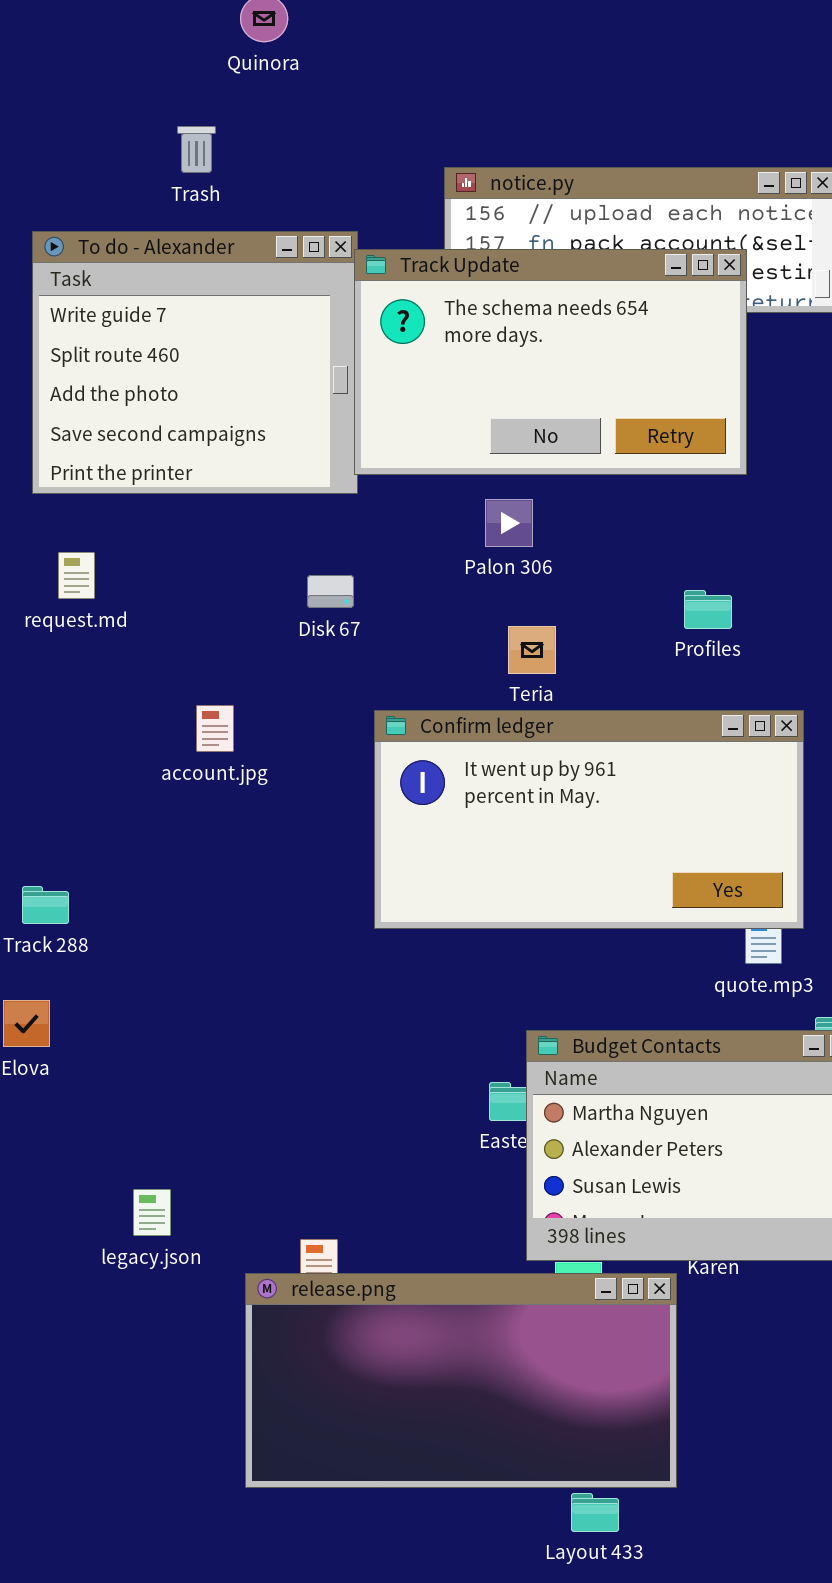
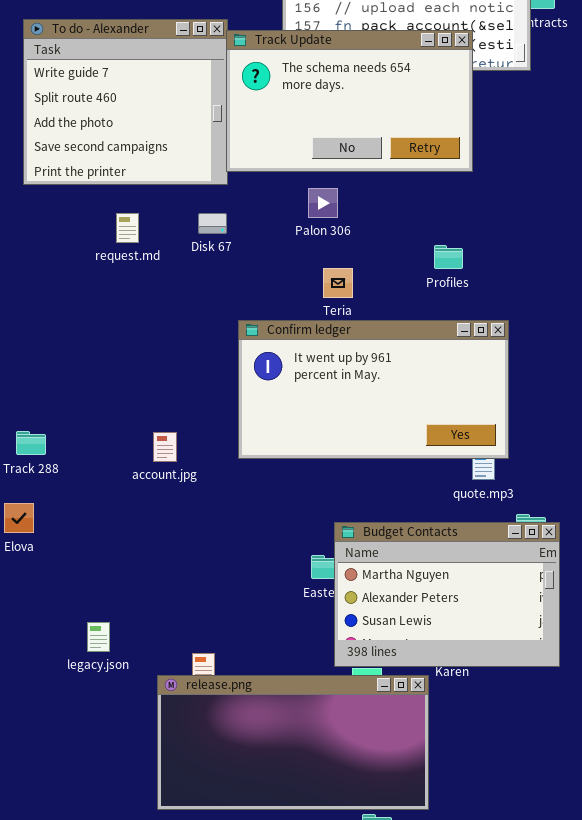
request.md: [58,552,95,599] -> [116,213,139,243], moved
Disk 67: [307,575,354,608] -> [198,213,227,234], moved
account.jpg: [196,705,234,752] -> [153,432,177,462], moved

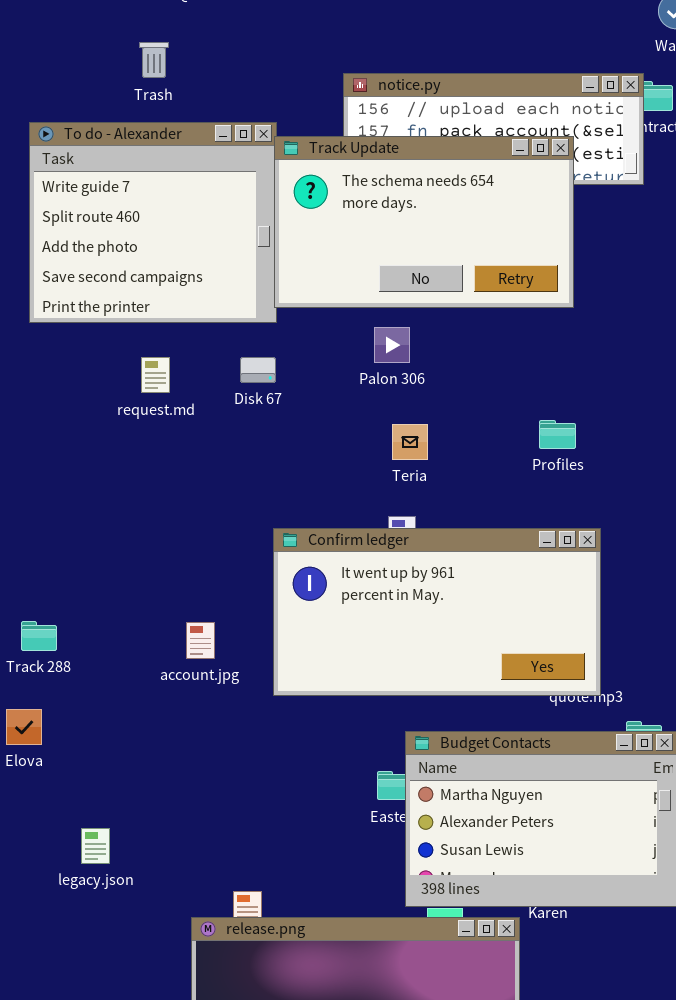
Profiles: [434,245,463,269] -> [539,420,576,449], moved
Confirm ledger: [238,320,509,459] -> [273,528,601,696], moved
legacy.json: [87,622,110,652] -> [81,828,110,864], moved

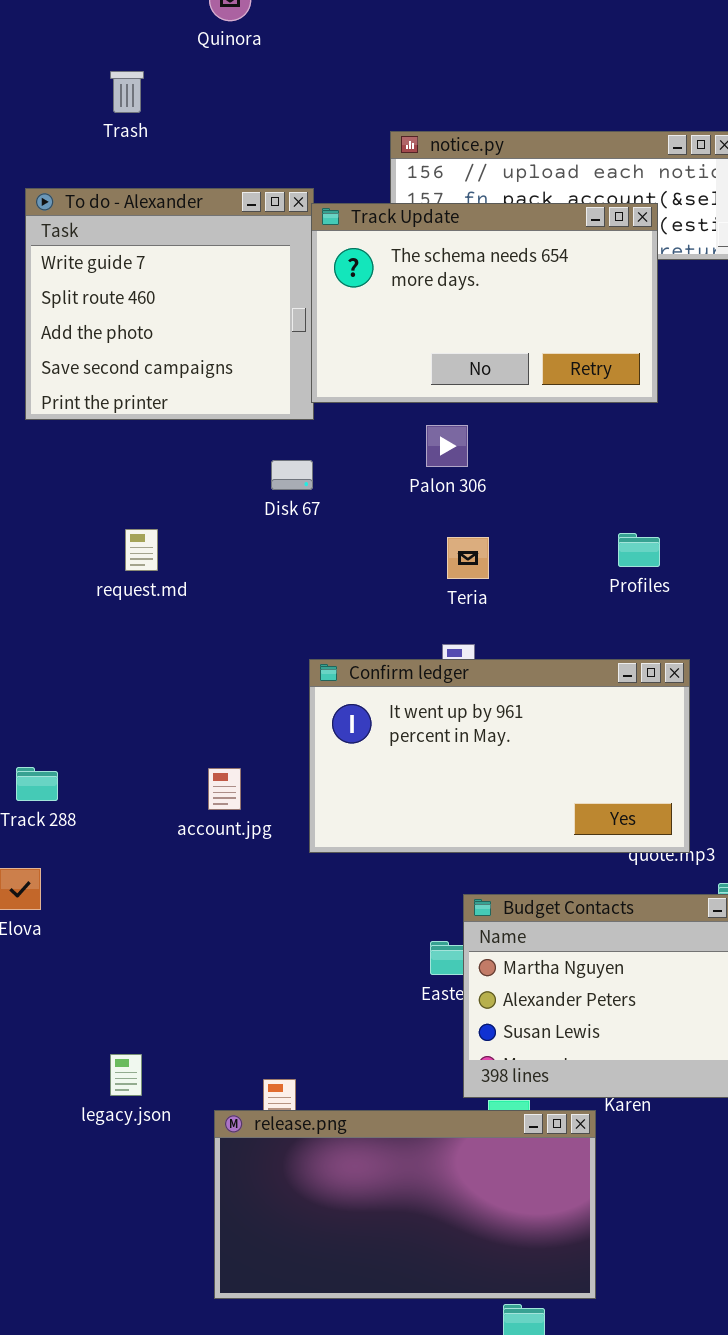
Trash: [139,42,169,78] -> [110,71,144,113], moved
request.md: [141,357,170,393] -> [125,529,158,571], moved
legacy.json: [81,828,110,864] -> [110,1054,142,1096], moved

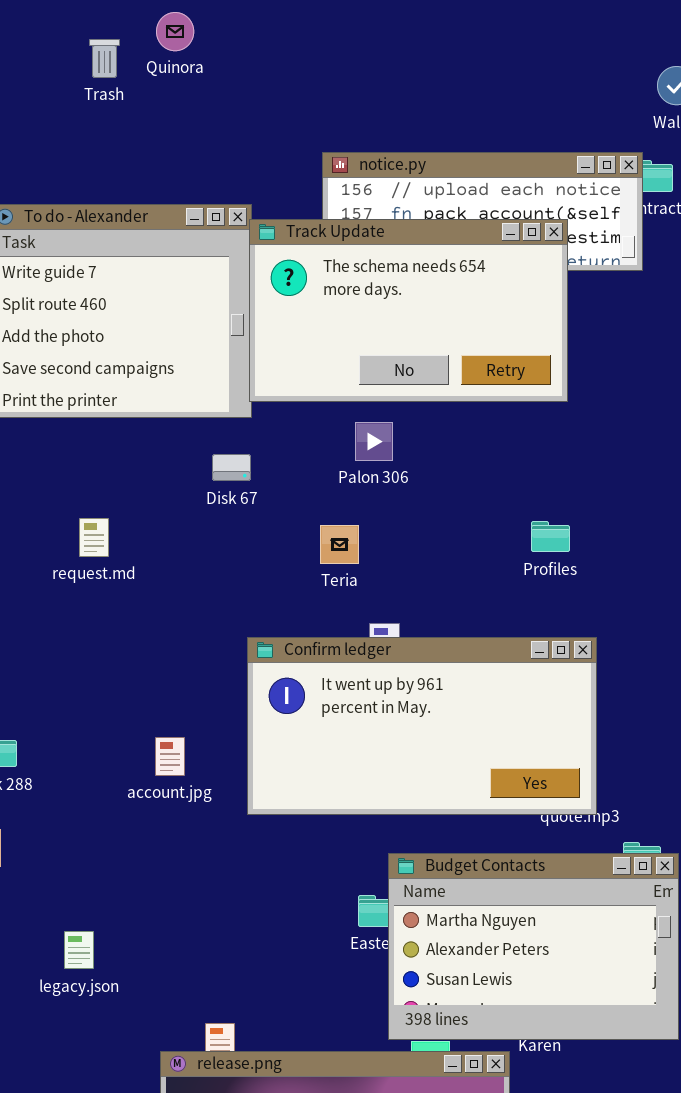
Trash: [110,71,144,113] -> [89,39,120,78], moved
Teria: [447,537,489,579] -> [320,525,359,564], moved
legacy.json: [110,1054,142,1096] -> [64,931,94,969], moved

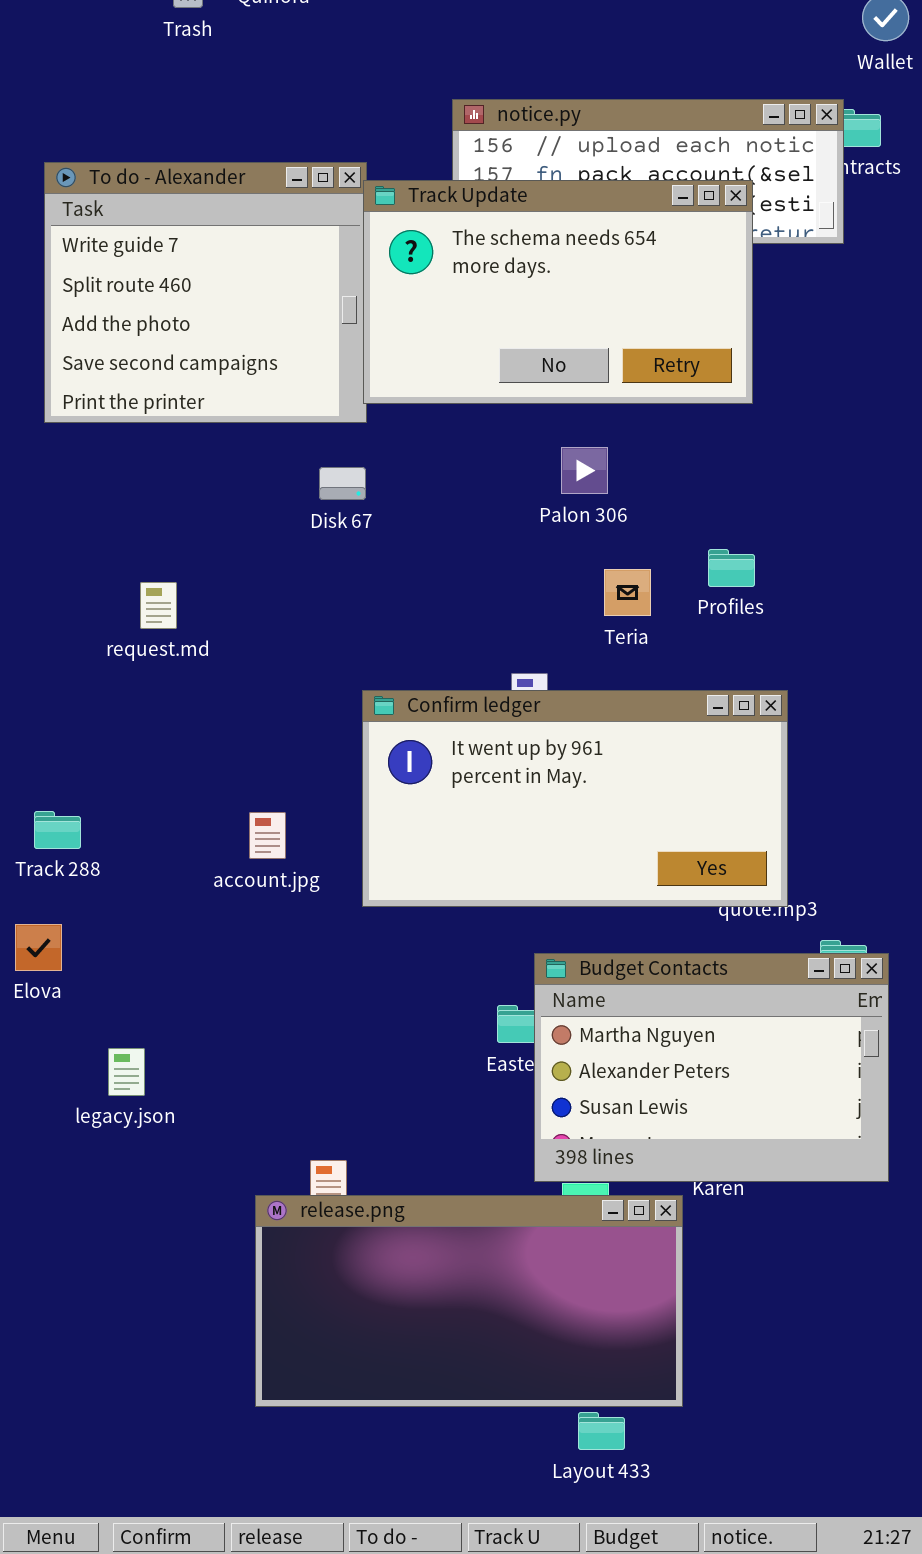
Palon 306: [355,422,393,461] -> [561,447,608,494], moved
request.md: [79,518,109,557] -> [140,582,177,629], moved
Teria: [320,525,359,564] -> [604,569,651,616], moved
legacy.json: [64,931,94,969] -> [108,1048,145,1096], moved

